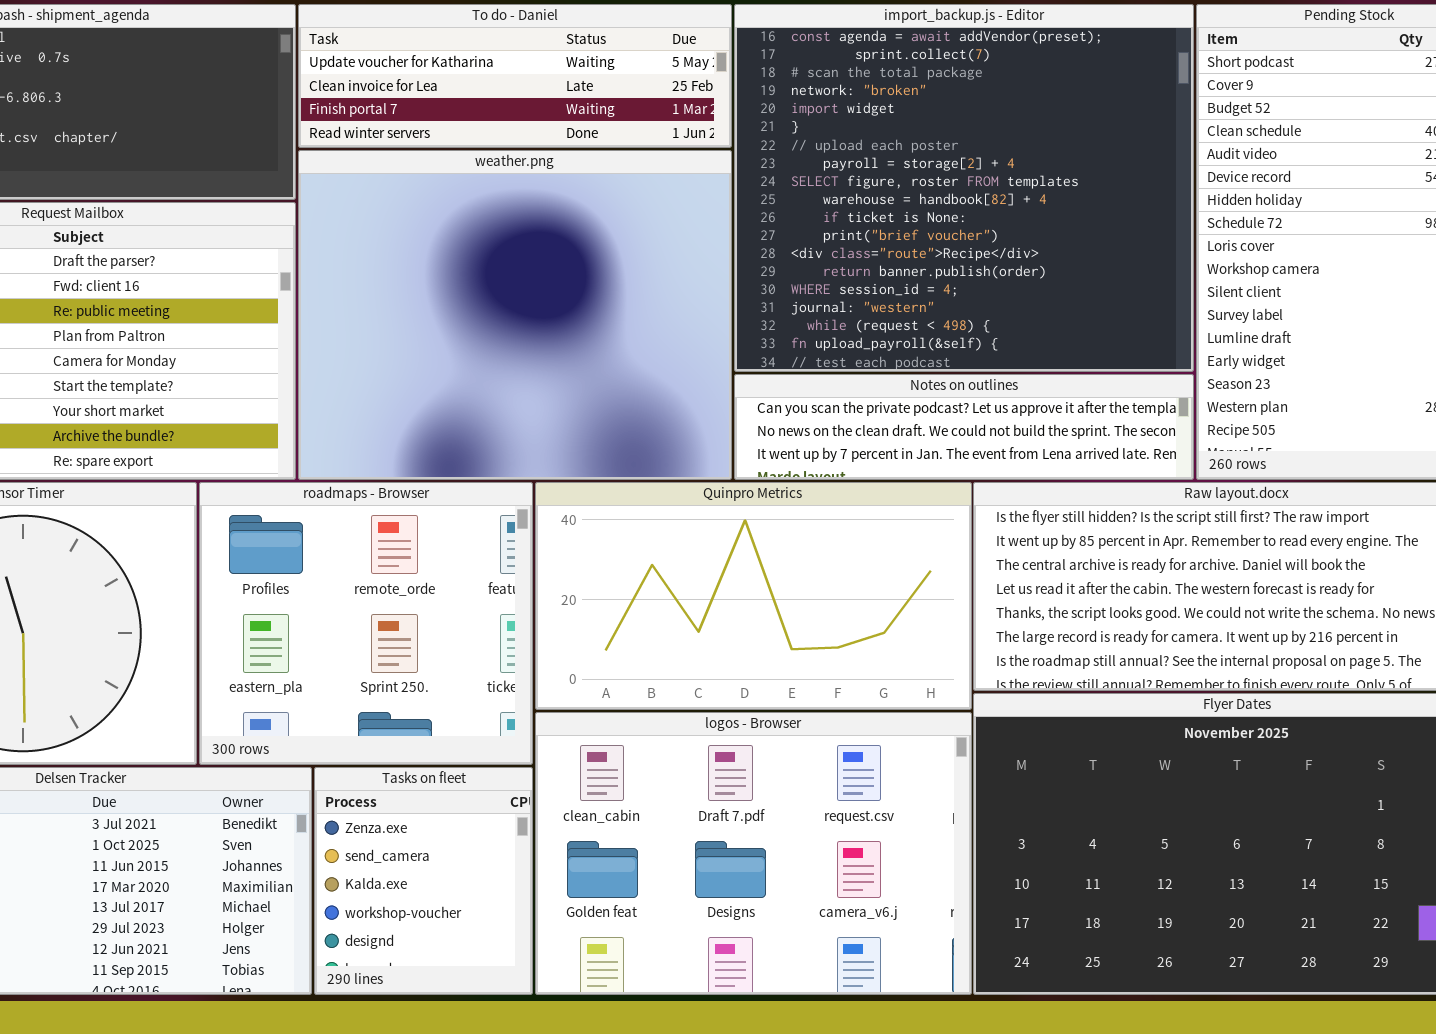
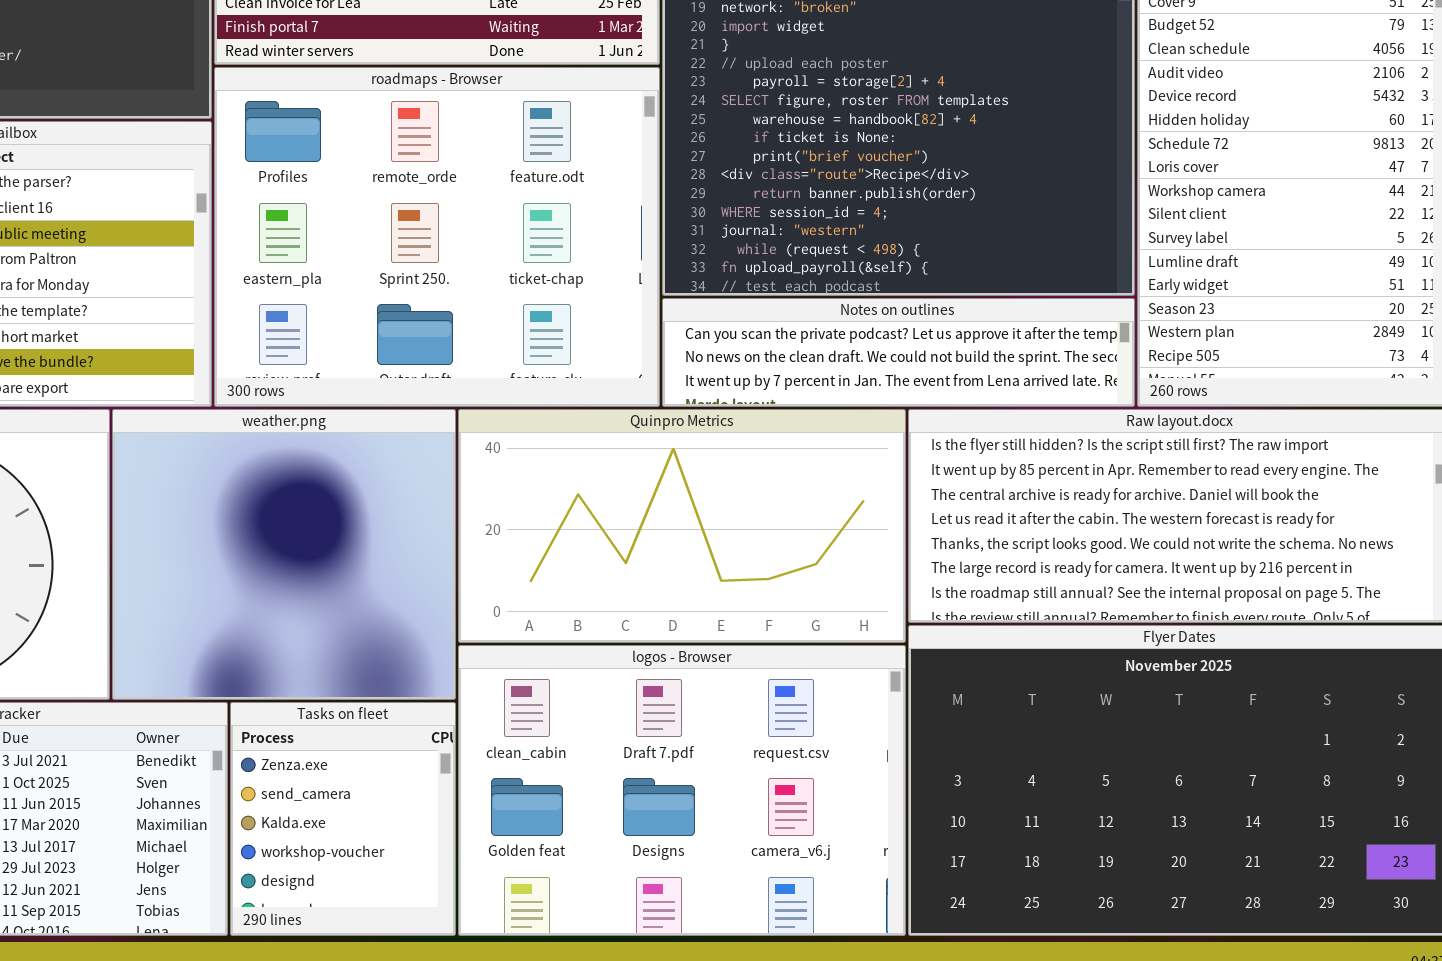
weather.png: [298,150,732,480] -> [112,409,456,700], moved, resized
roadmaps - Browser: [199,482,533,765] -> [214,67,660,407], moved, resized

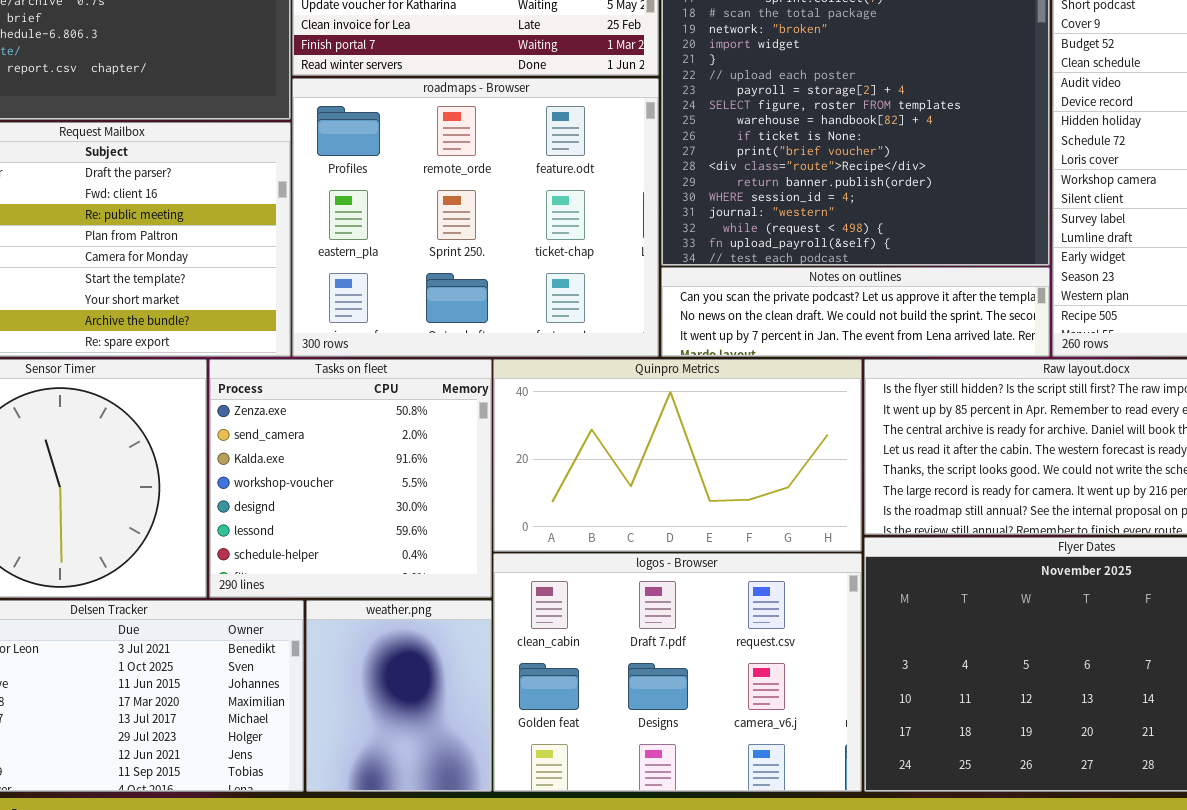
weather.png: [112,409,456,700] -> [306,600,492,792], moved, resized
Tasks on fleet: [230,702,456,936] -> [209,359,492,598], moved, resized

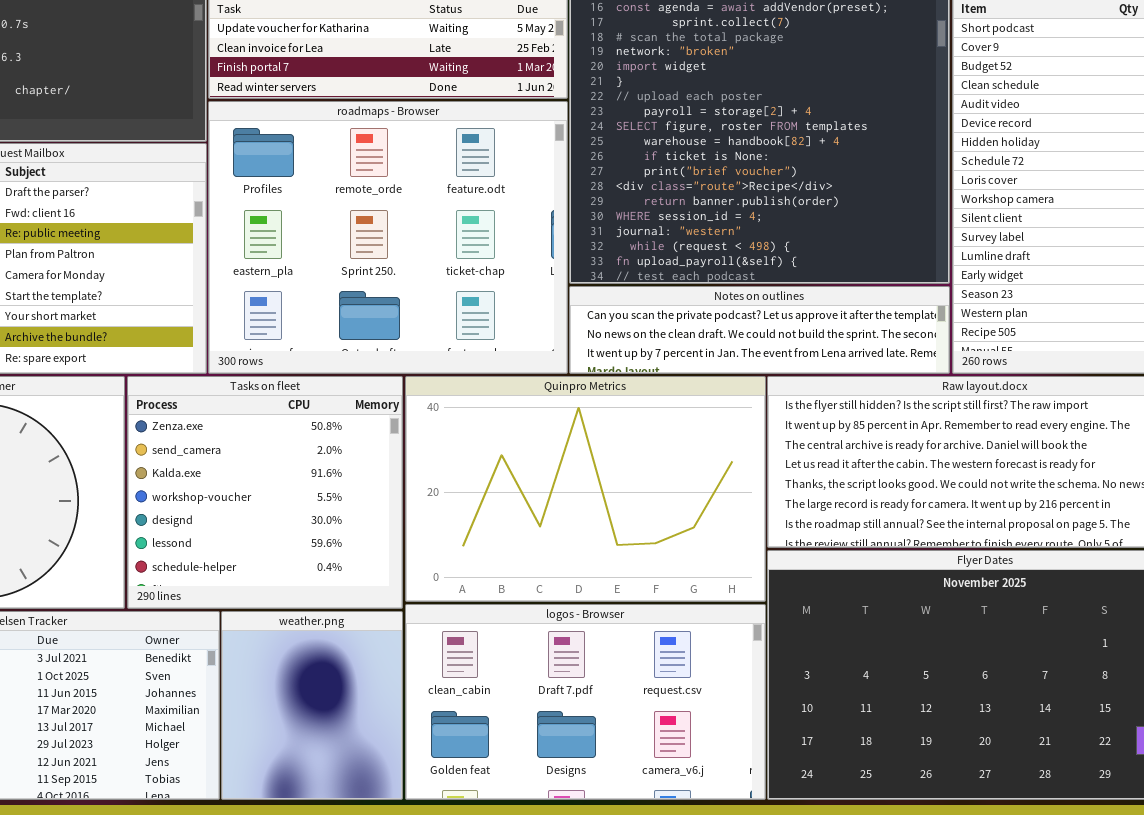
Quinpro Metrics: [493,359,862,552] -> [405,376,766,602], resized
logos - Browser: [493,553,862,792] -> [405,604,766,800], resized

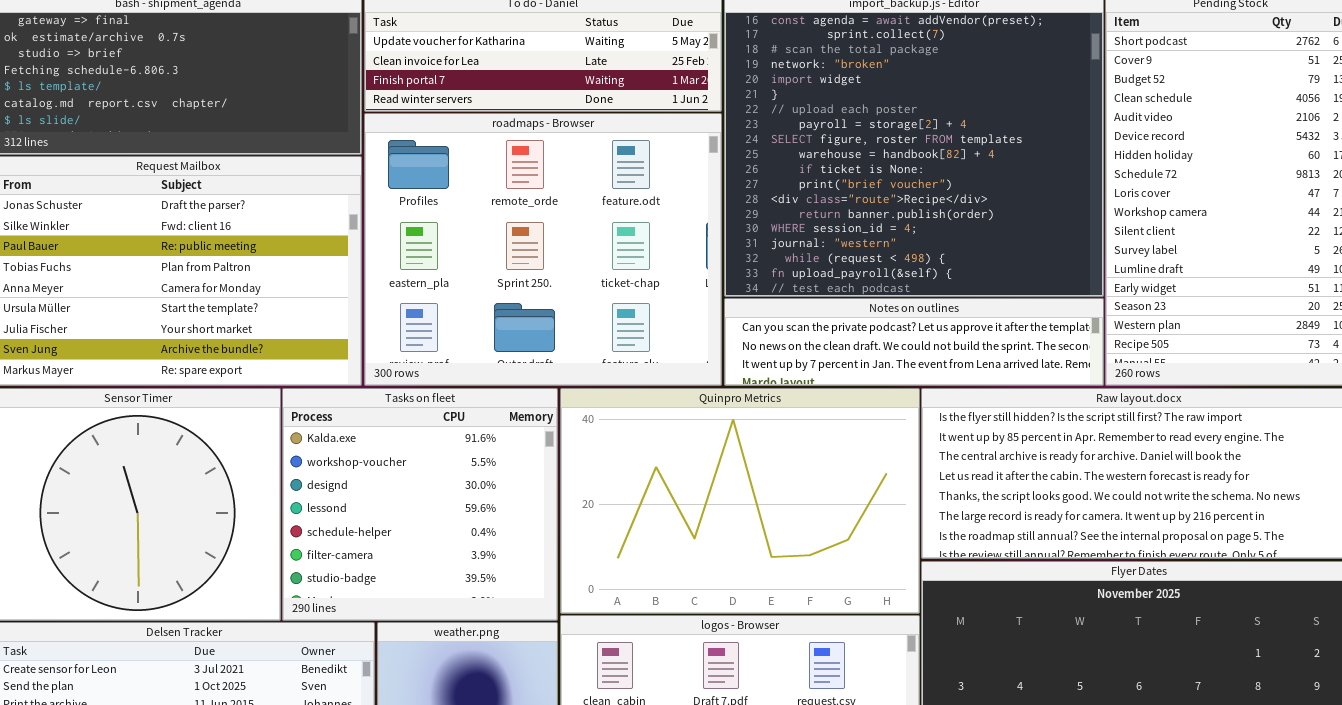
Tasks on fleet: [127,376,403,609] -> [282,388,558,621], scrolled down 2 rows

